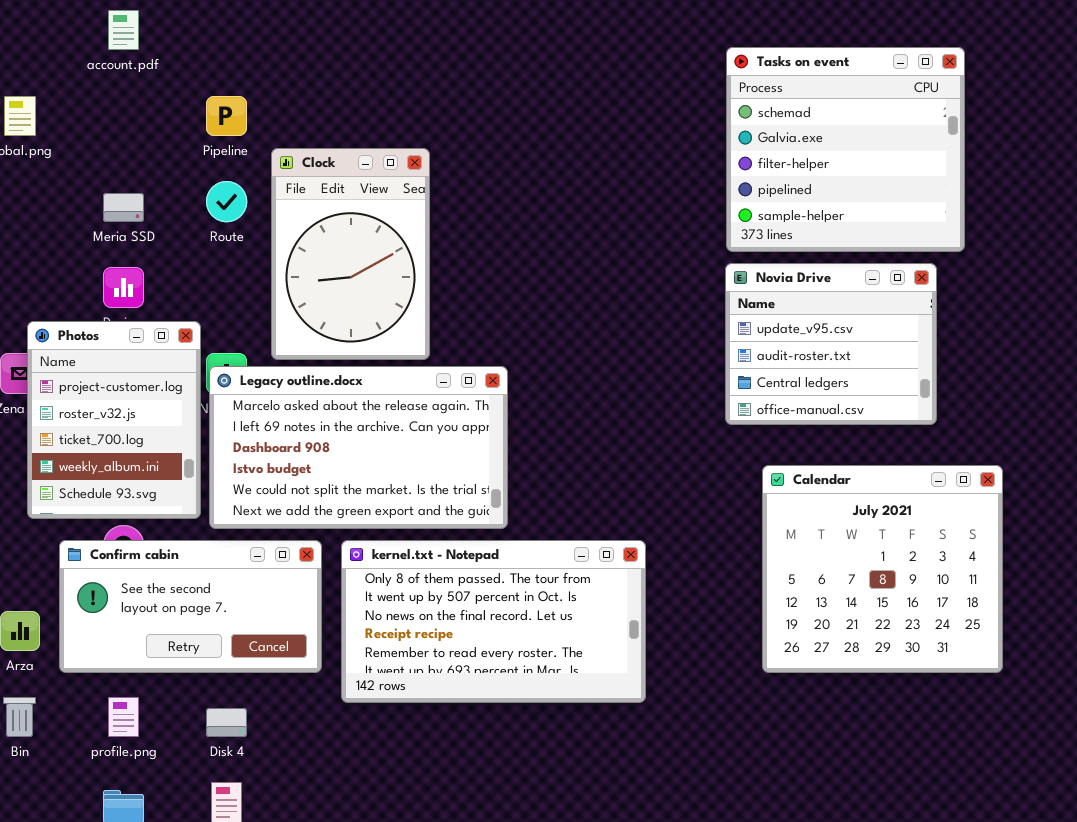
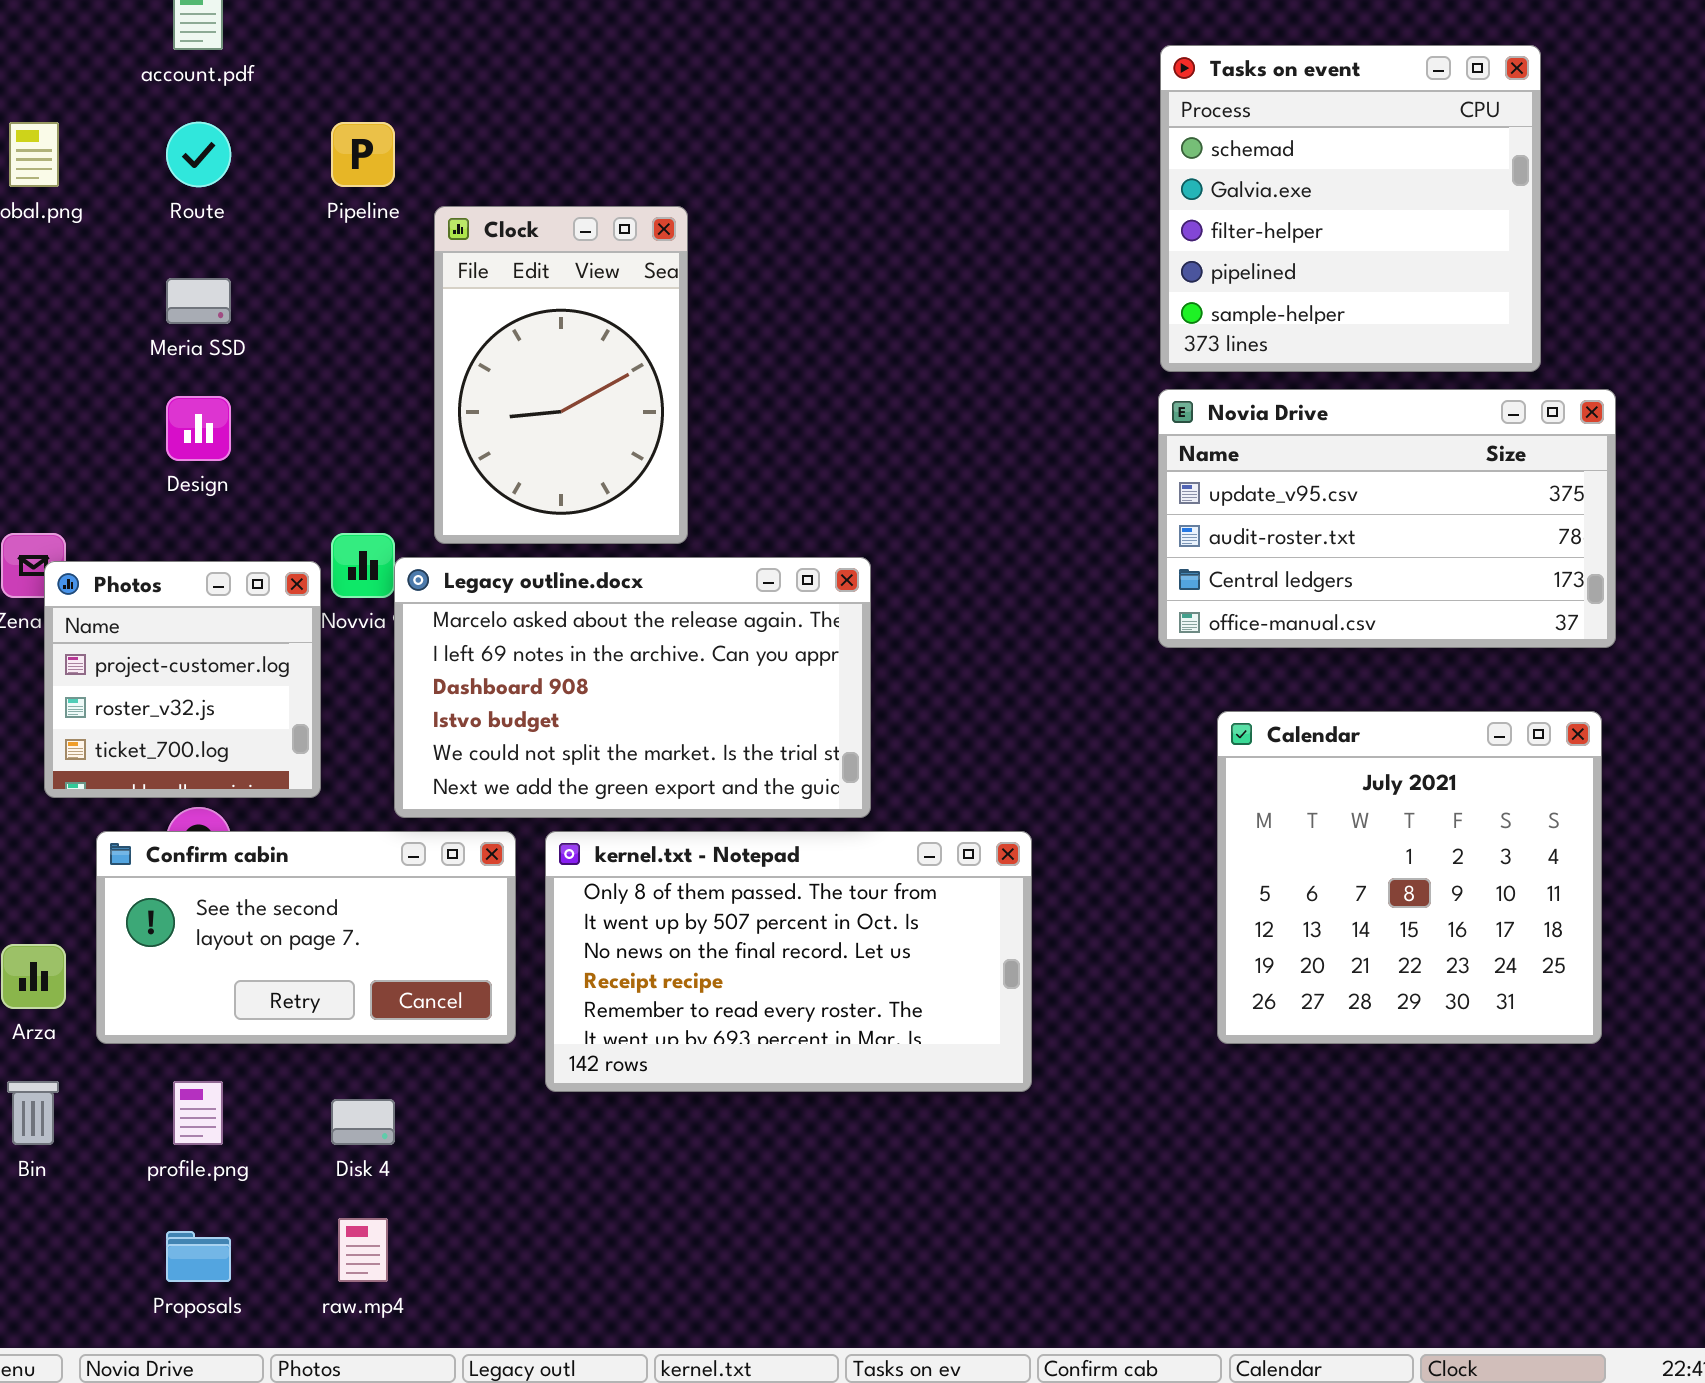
Route: [206,181,247,222] -> [166,122,231,187], moved
Novia Drive: [725,263,937,425] -> [1158,389,1616,648], resized
Photos: [27,321,201,519] -> [44,561,321,798], resized
Legacy outline.docx: [209,366,508,529] -> [394,557,871,818], moved

